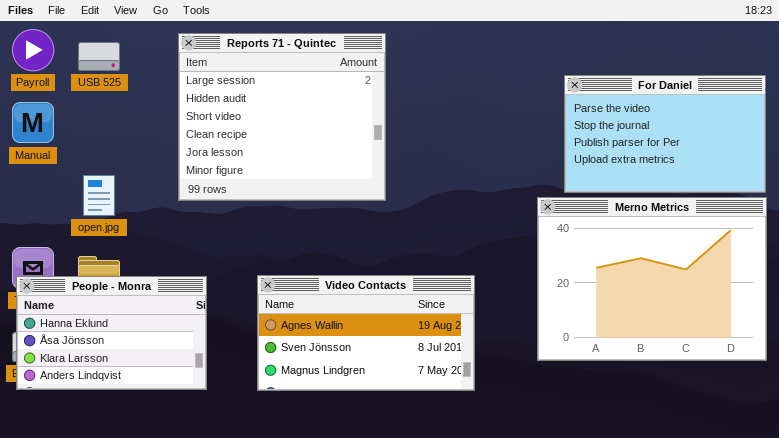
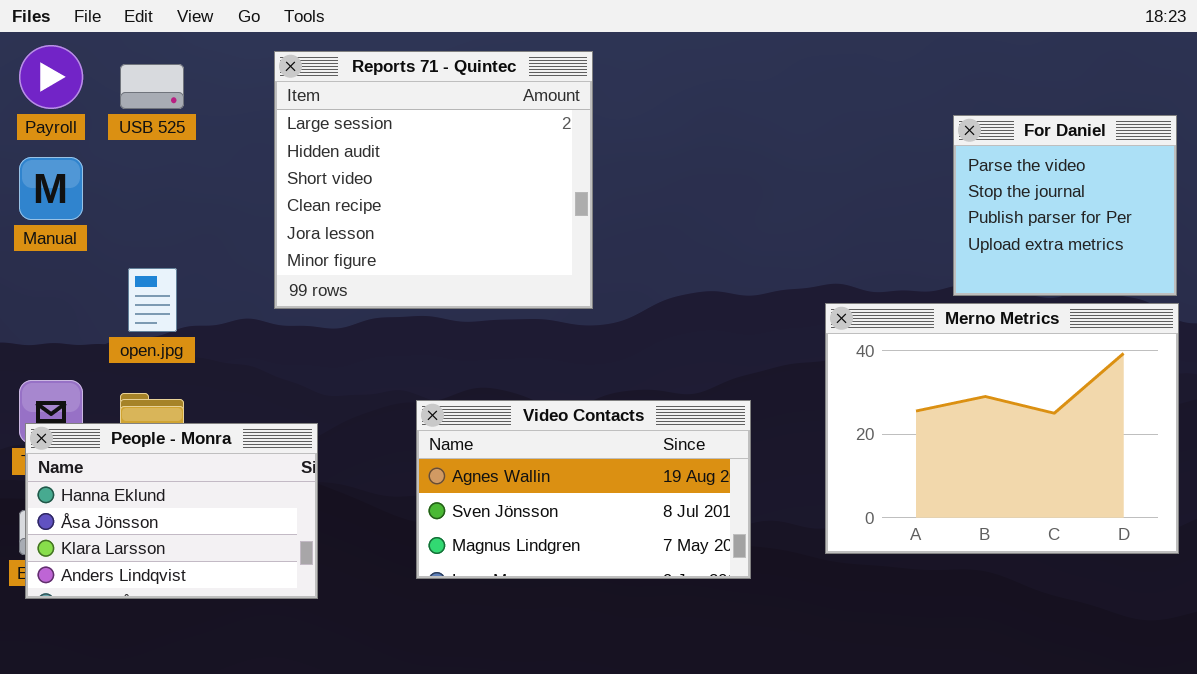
For Daniel: [564,75,766,193] -> [953,115,1177,296], resized
Video Contacts: [257,275,475,391] -> [416,400,751,579], moved

